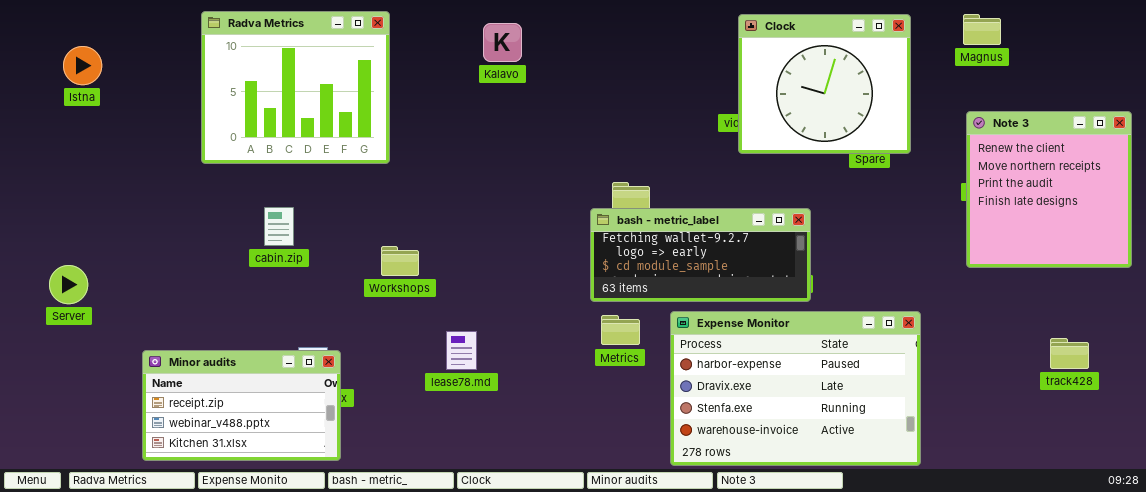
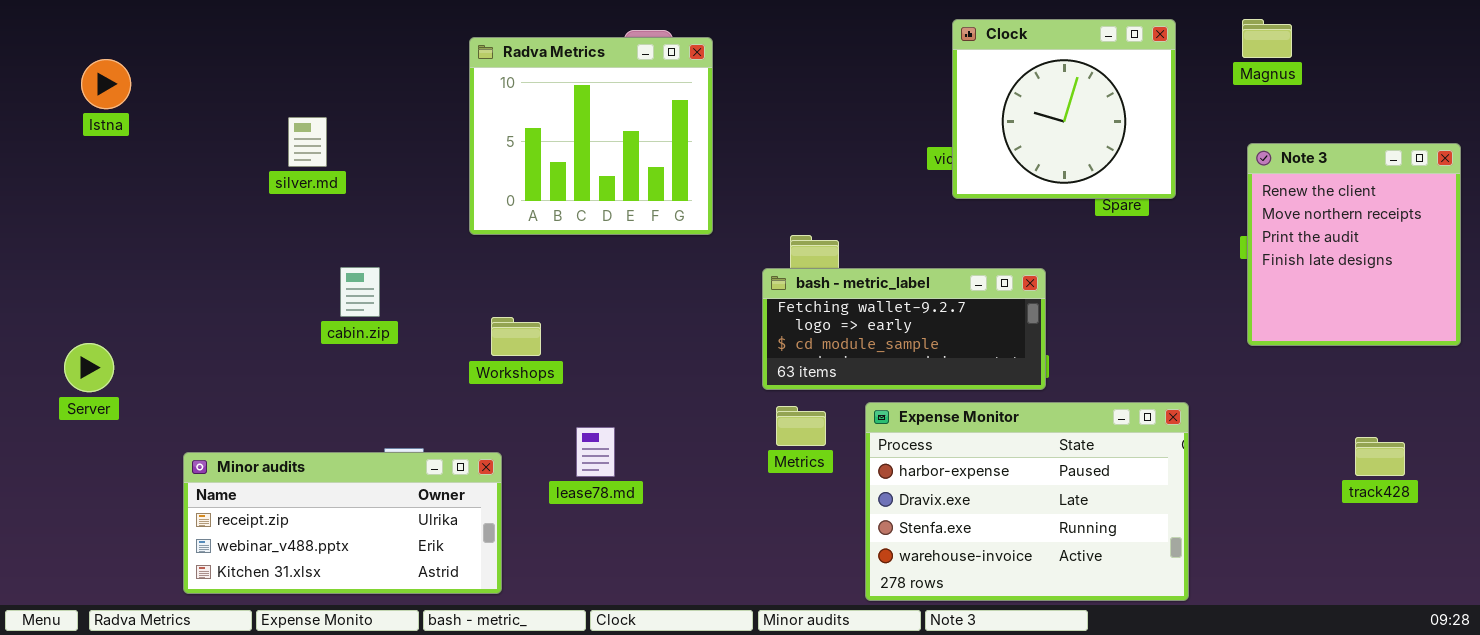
Radva Metrics: [201,11,390,164] -> [469,37,713,235], moved
Minor audits: [142,350,341,461] -> [183,452,502,594], resized

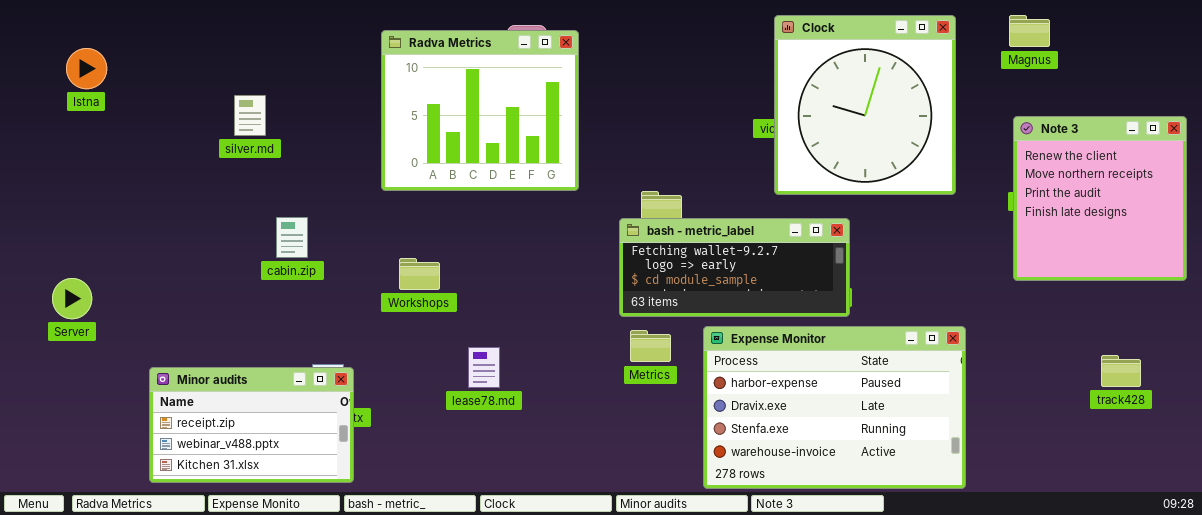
Clock: [952,19,1176,199] -> [774,15,956,195], resized
Minor audits: [183,452,502,594] -> [149,367,354,483], resized

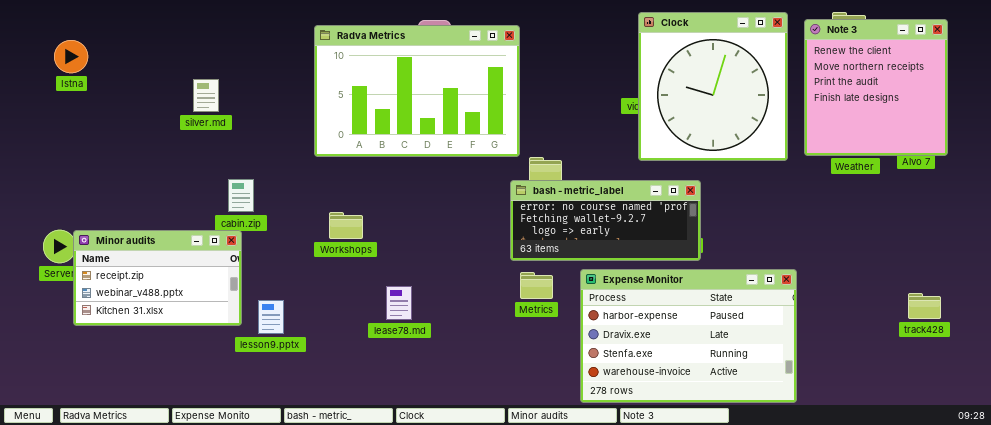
Radva Metrics: [381,30,579,191] -> [314,25,520,157], resized
Note 3: [1013,116,1187,281] -> [804,19,948,156], moved
bash - metric_label: [619,218,850,317] -> [510,180,701,261], scrolled up 1 row
Minor audits: [149,367,354,483] -> [73,230,242,326], moved

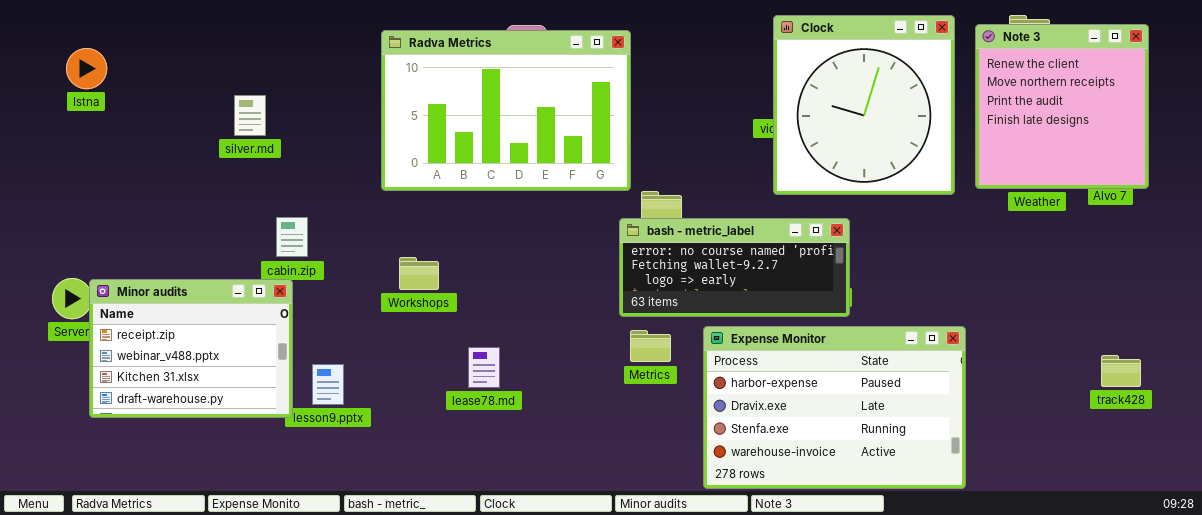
Minor audits: [73,230,242,326] -> [89,279,293,418], resized

